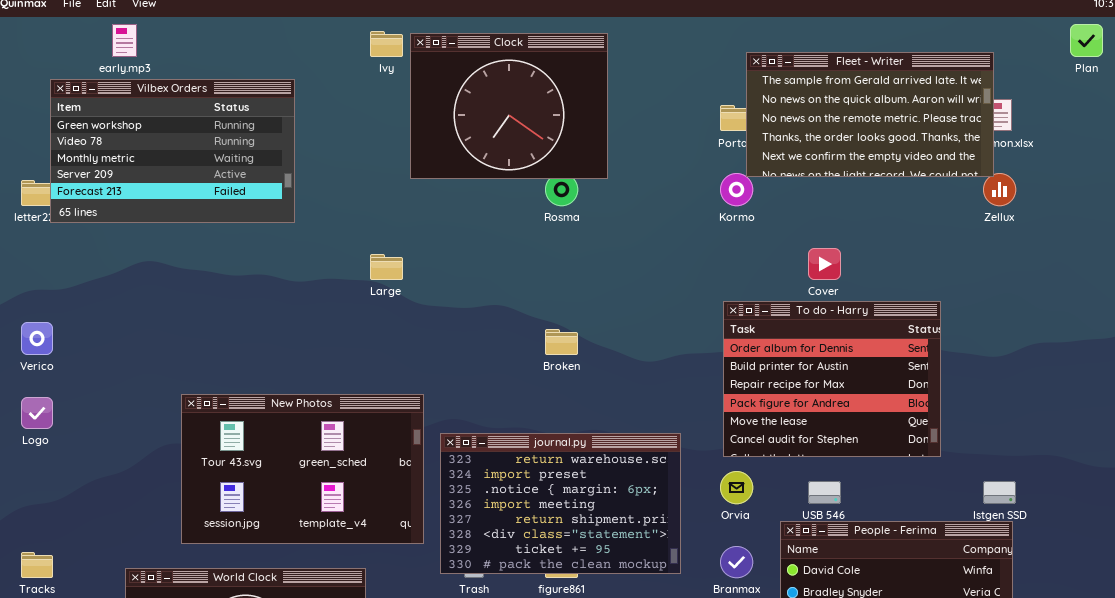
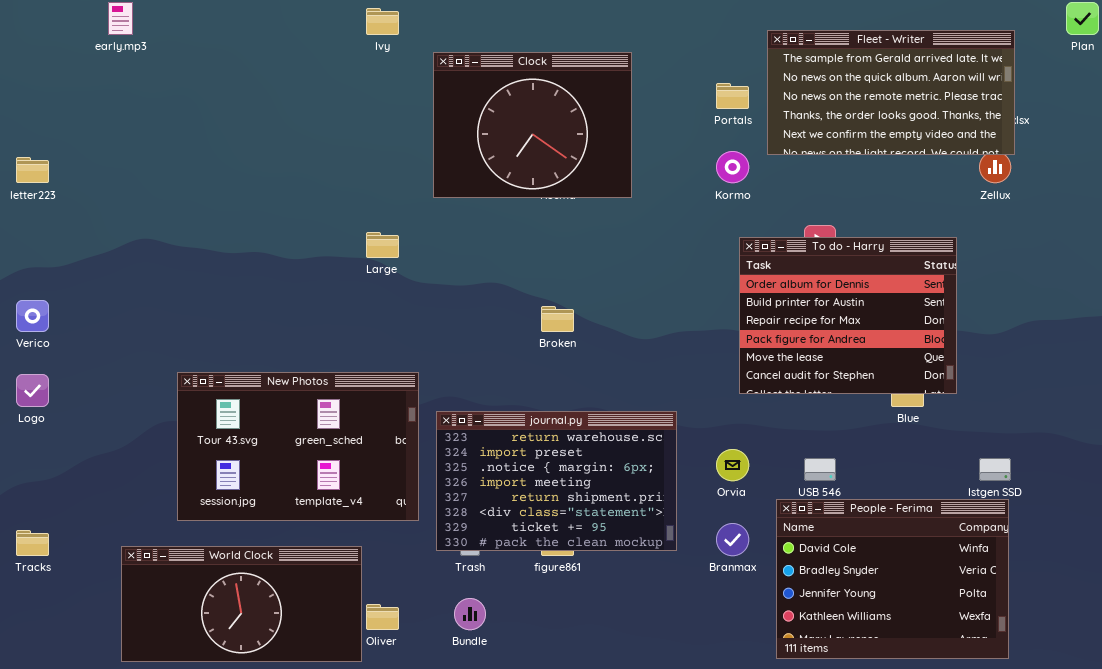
Clock: [410,33,608,179] -> [433,52,632,198], moved
Fleet - Writer: [746,52,994,177] -> [767,30,1015,155], moved
Vilbex Orders: [50,79,295,223] -> none, closed
To do - Harry: [723,301,941,457] -> [739,237,957,394], moved

